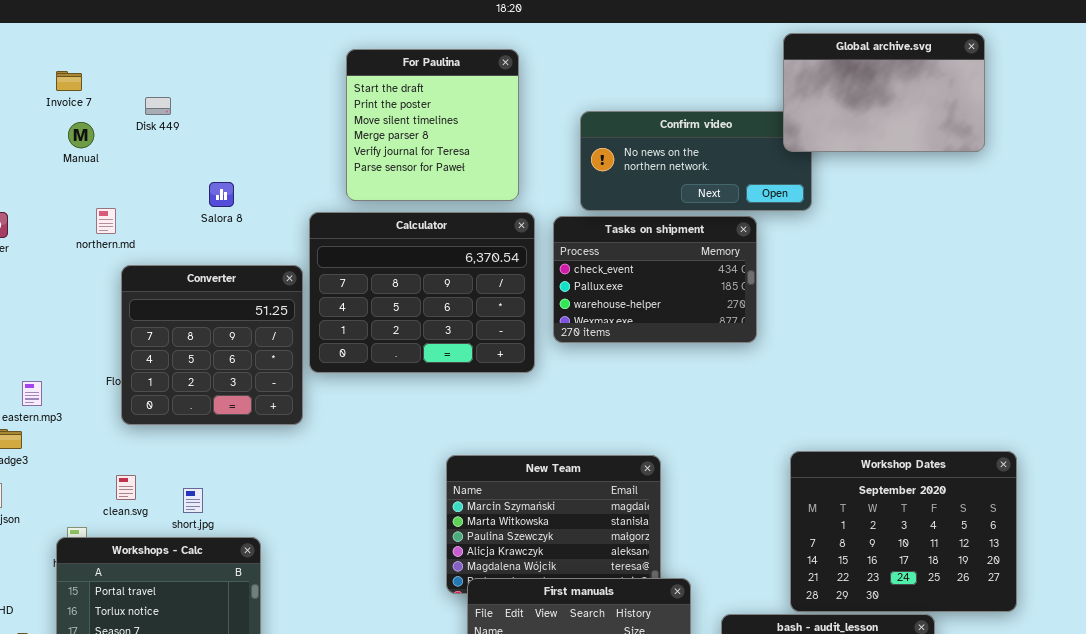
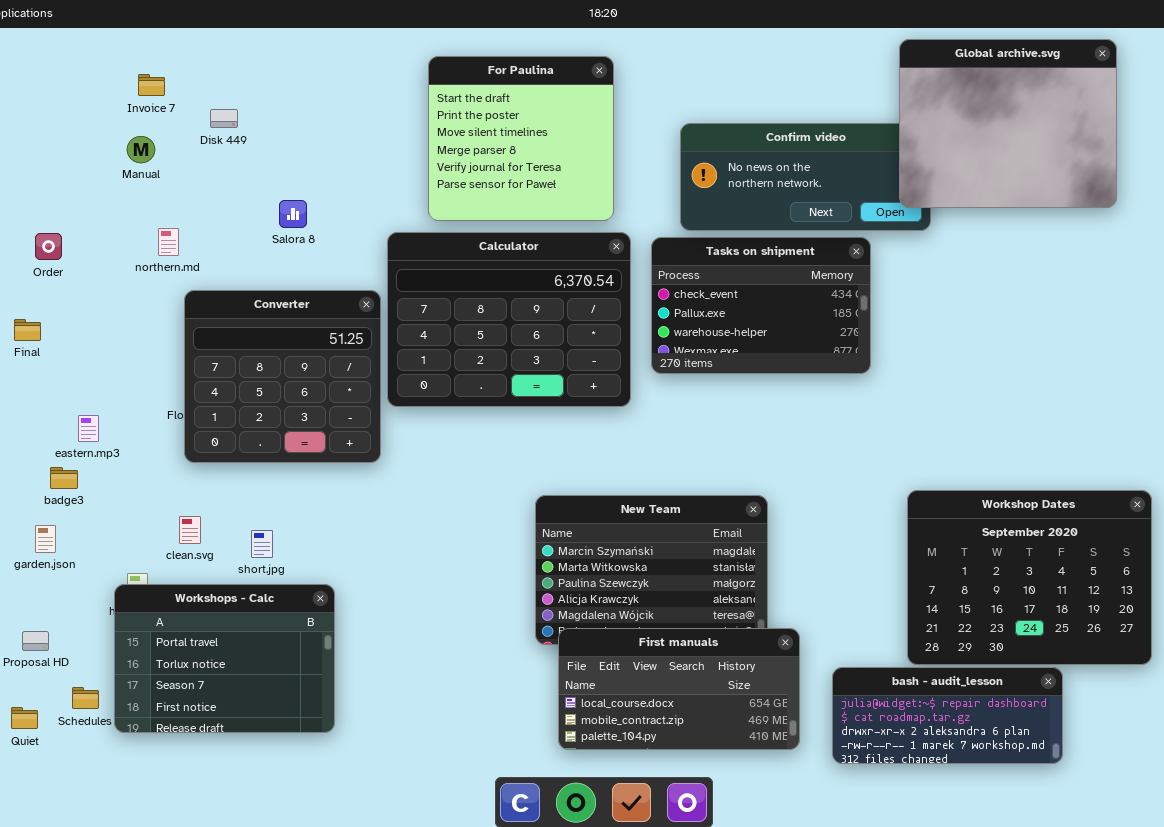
Global archive.svg: [783,33,985,152] -> [899,39,1117,208], resized
Invoice 7: [56,71,82,91] -> [138,74,165,96], moved

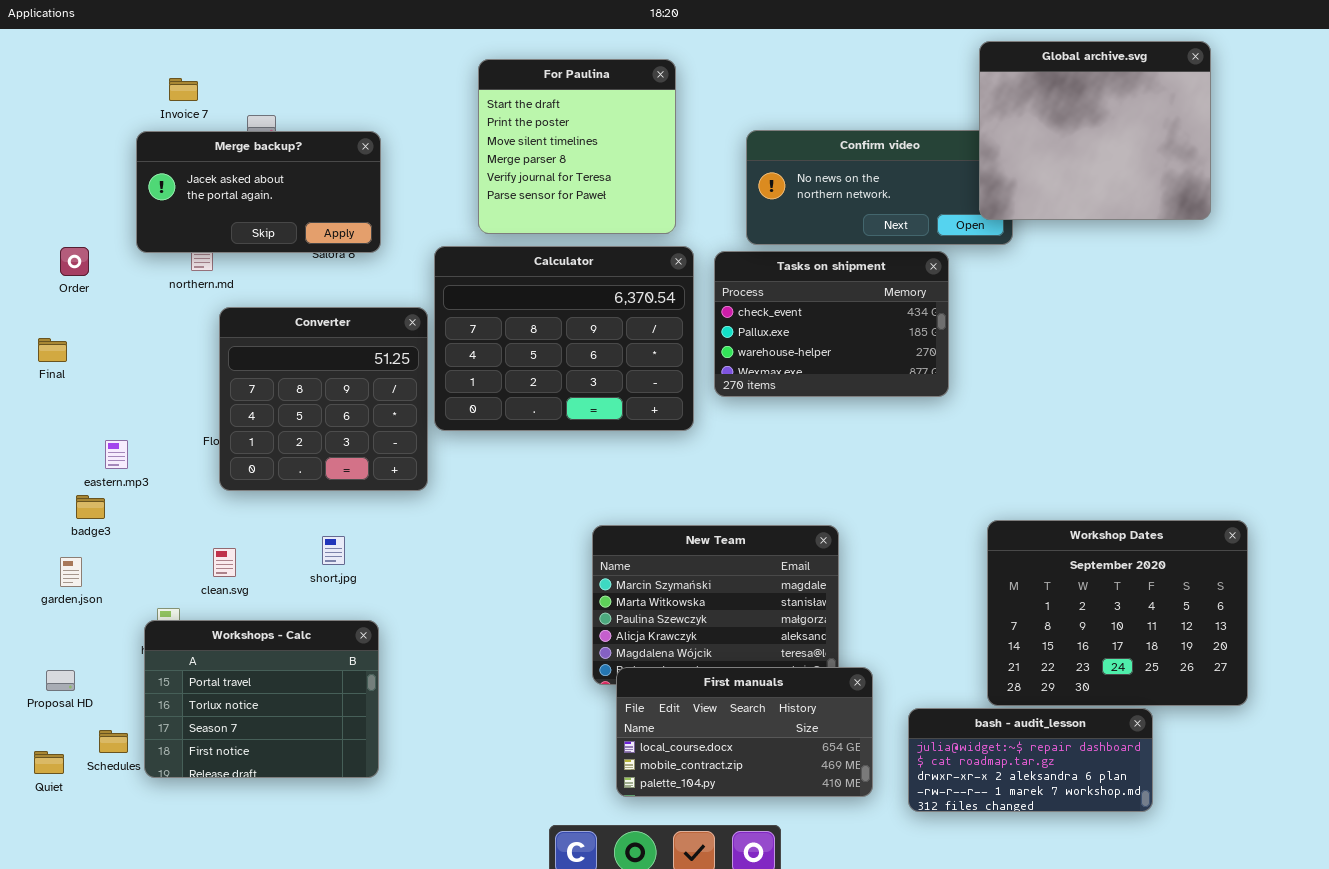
Merge backup?: none -> [136,131,381,253], opened
short.jpg: [251,530,273,558] -> [322,536,345,565], moved

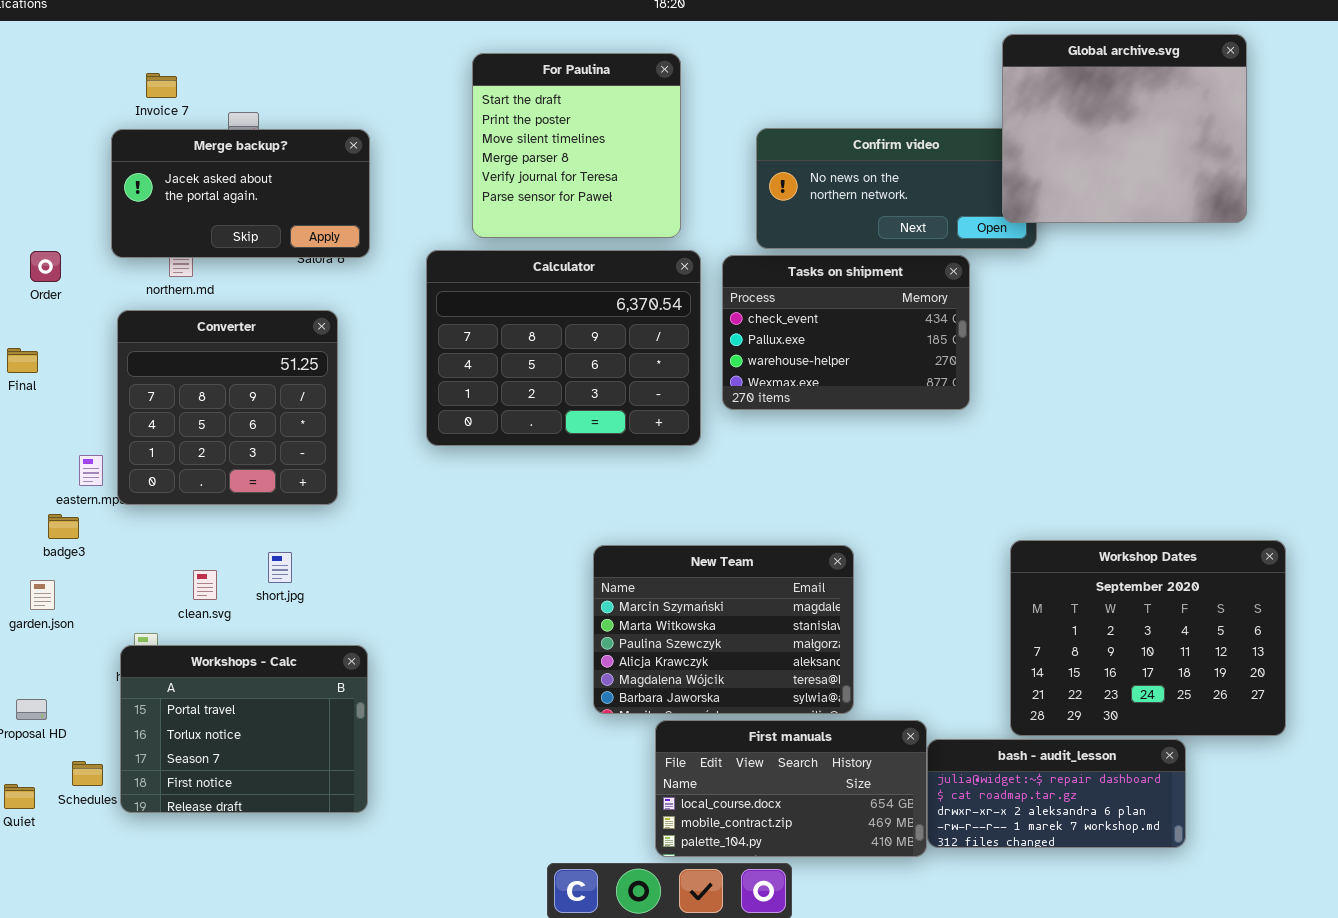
Converter: [219,307,428,491] -> [117,310,338,505], moved
short.jpg: [322,536,345,565] -> [268,552,292,583], moved
First manuals: [616,667,873,797] -> [655,720,927,857], moved

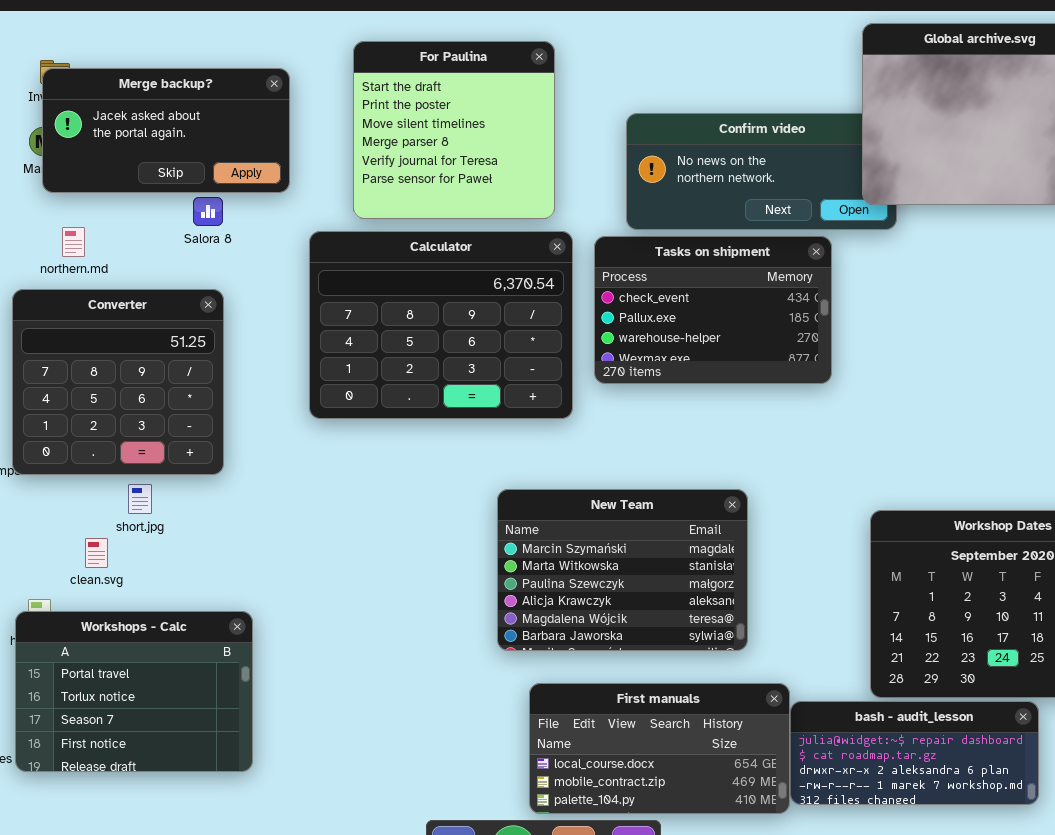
Merge backup?: [111,129,370,258] -> [42,68,290,193], moved
New Team: [593,545,854,714] -> [497,489,748,651], moved
short.jpg: [268,552,292,583] -> [128,484,152,514], moved

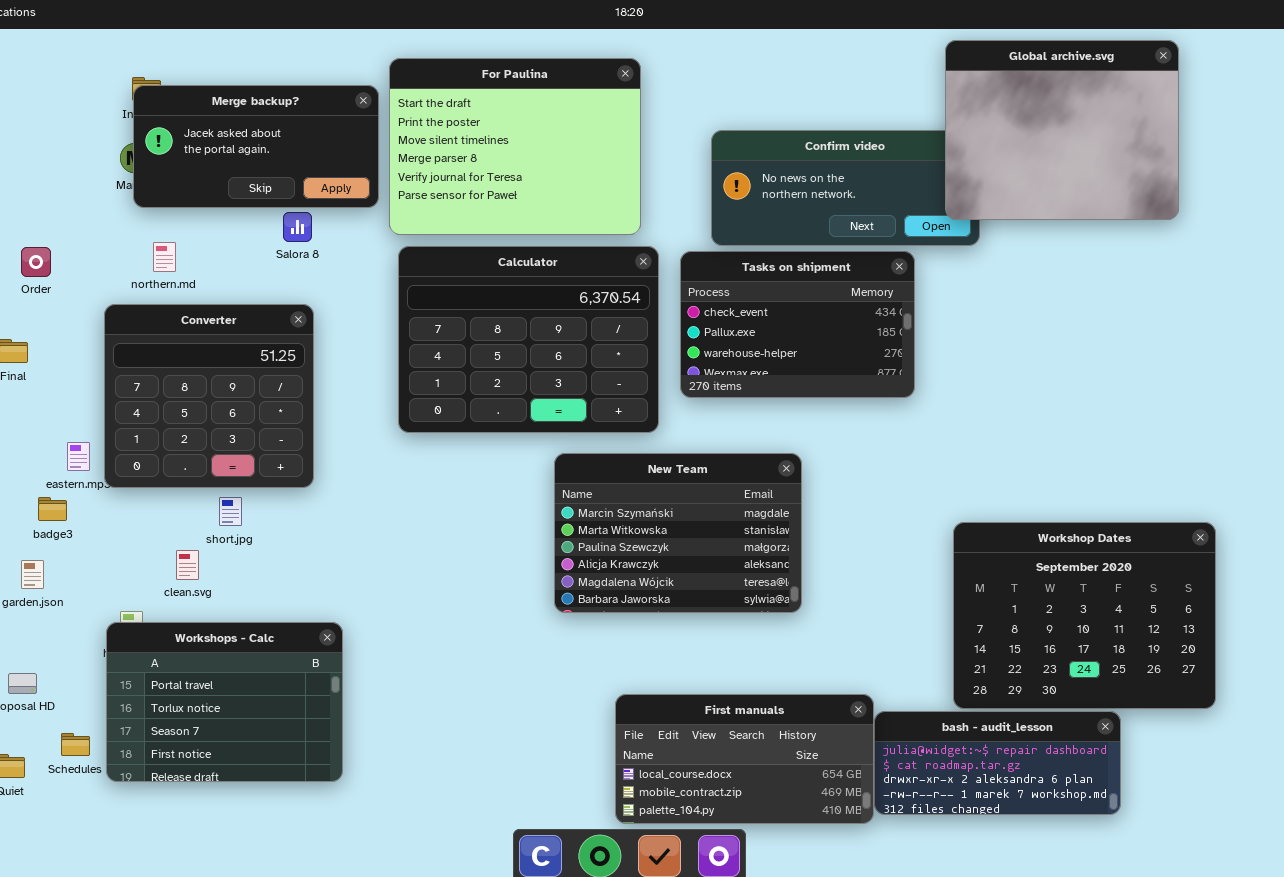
For Paulina: [353,41,555,219] -> [389,58,641,235], resized
New Team: [497,489,748,651] -> [554,453,802,613], moved

